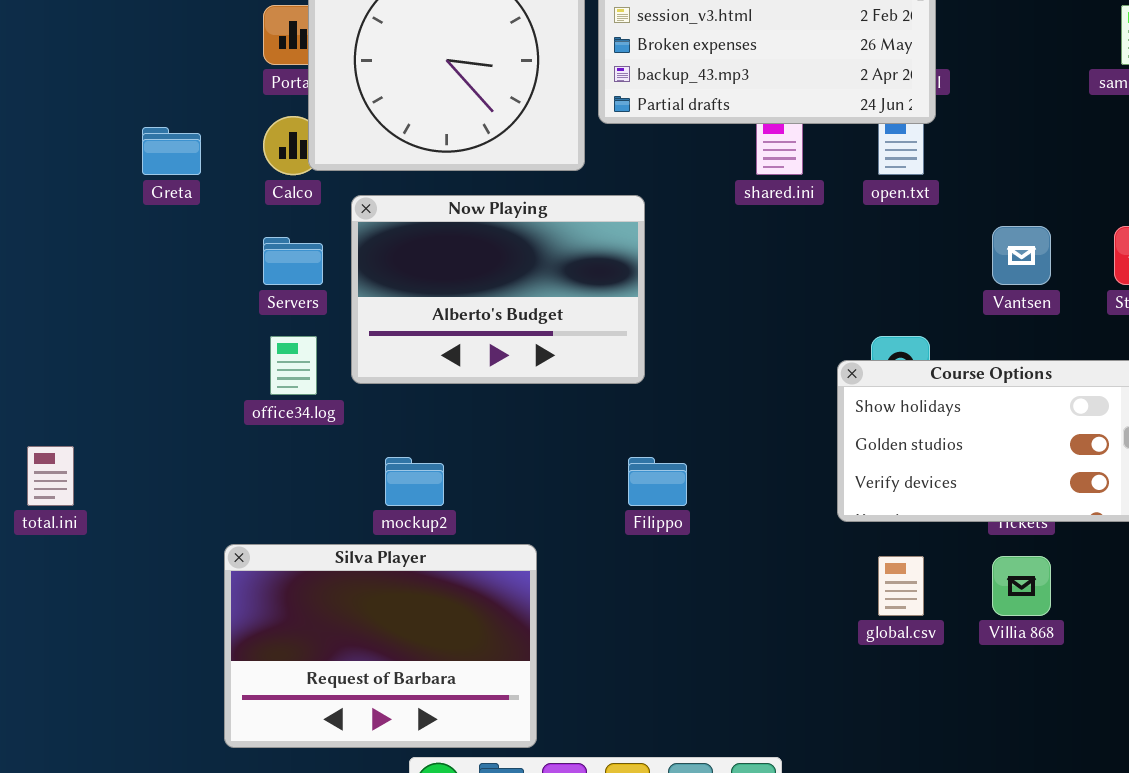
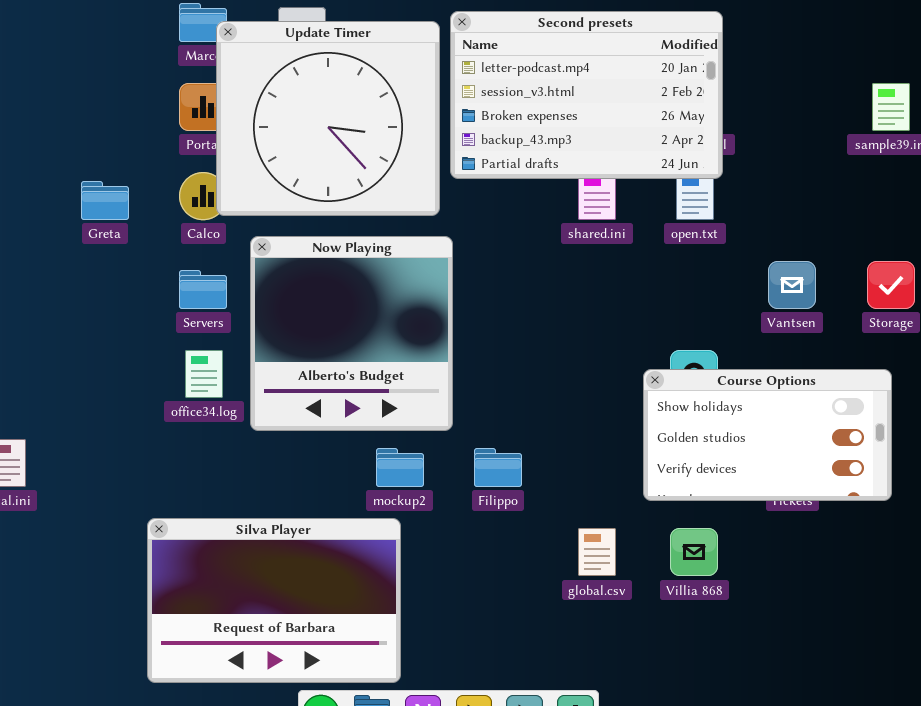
Now Playing: [351,195,645,384] -> [250,236,453,431], resized
mockup2: [385,457,444,506] -> [376,448,424,487], moved
global.csv: [878,556,924,616] -> [578,528,616,576], moved
Villia 868: [992,556,1051,616] -> [670,528,718,576], moved

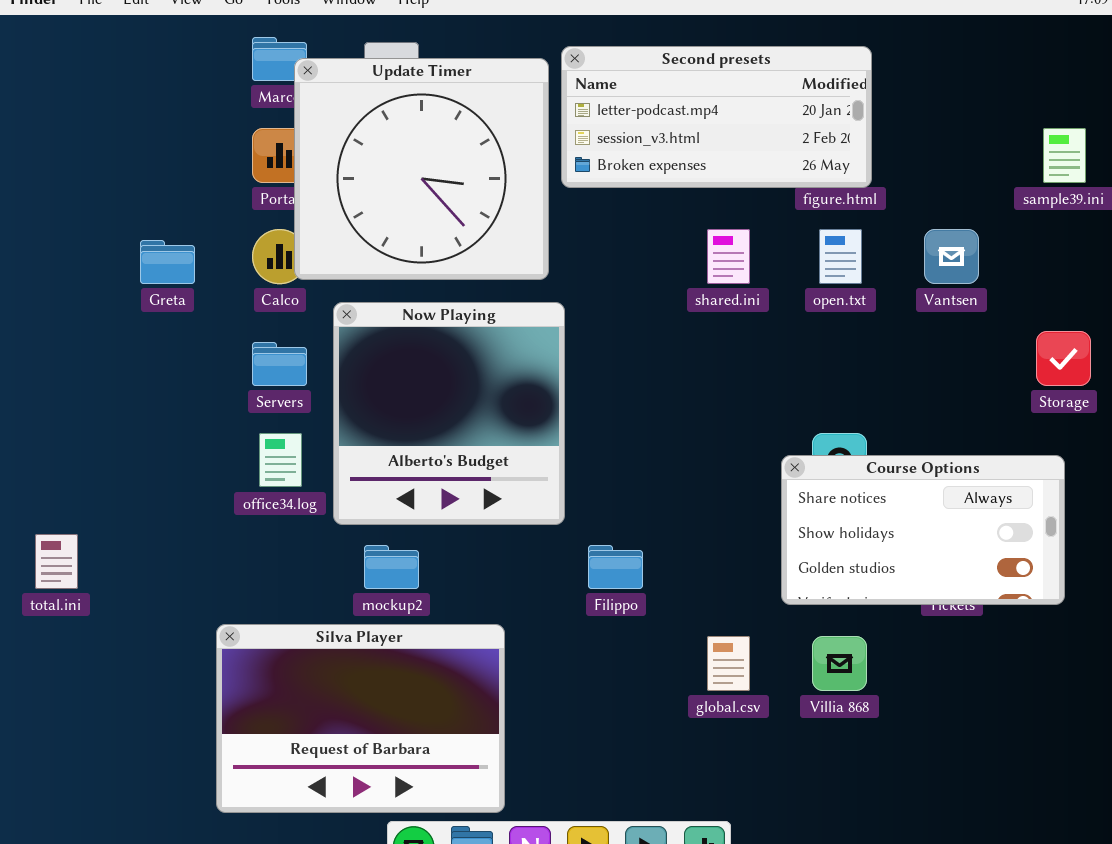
Second presets: [450,11,723,179] -> [561,46,872,188], resized
Vantsen: [768,261,816,309] -> [924,229,979,284], moved
Course Options: [643,369,892,501] -> [781,455,1065,605], scrolled up 1 row
mockup2: [376,448,424,487] -> [364,545,419,589], moved

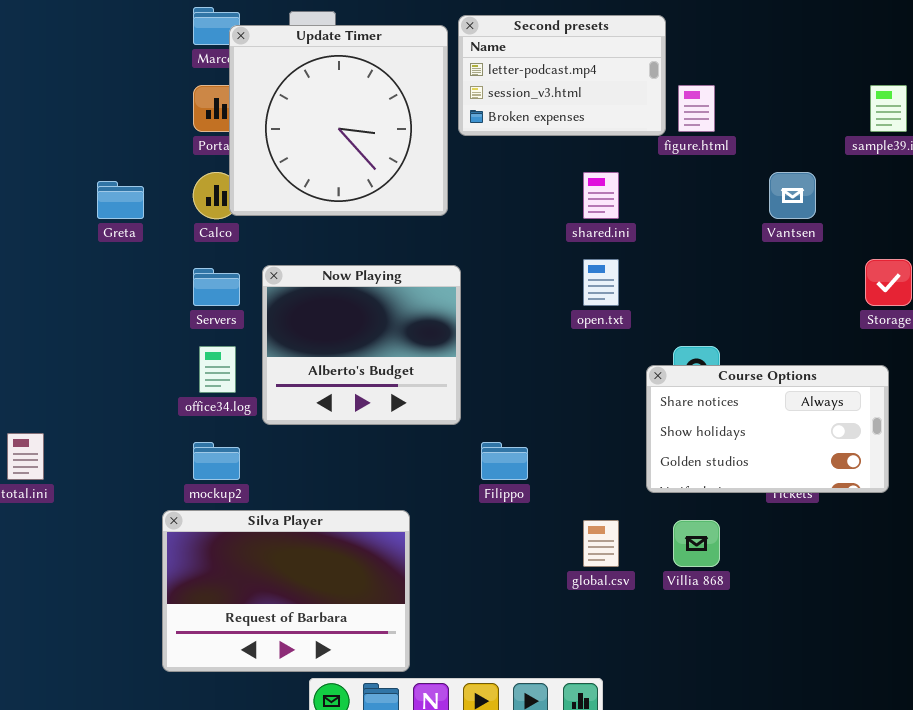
Second presets: [561,46,872,188] -> [458,15,666,136], resized
open.txt: [819,229,862,284] -> [583,259,619,306], moved
Now Playing: [333,302,565,525] -> [262,265,461,425], resized
mockup2: [364,545,419,589] -> [193,442,240,480], moved

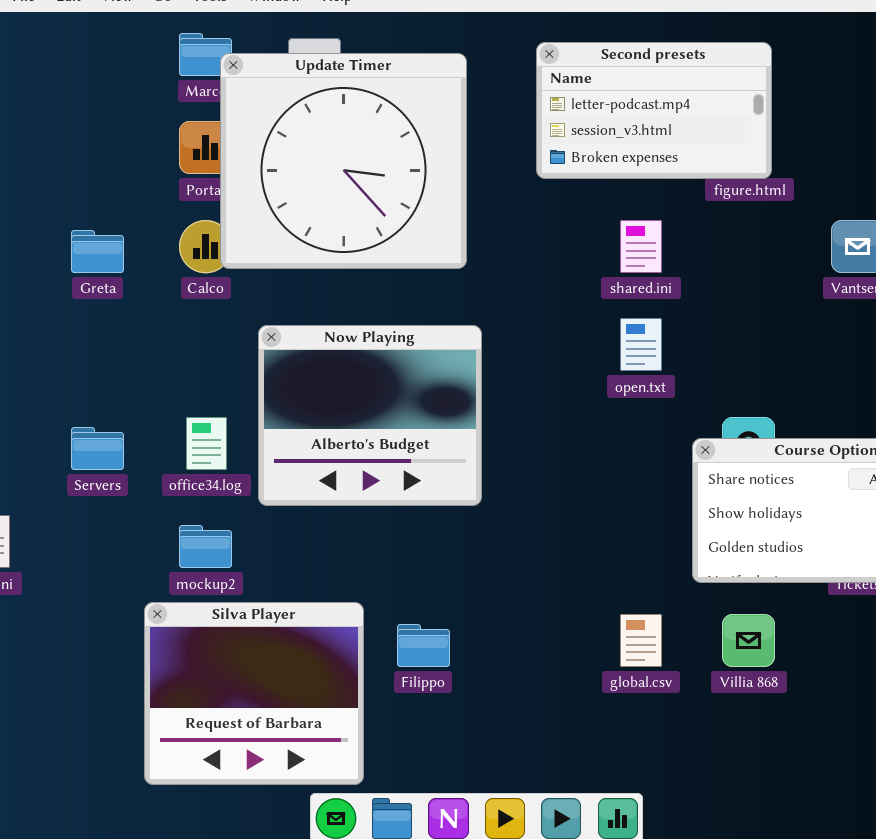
Second presets: [458,15,666,136] -> [536,42,772,179], moved
Servers: [193,268,240,306] -> [71,427,124,470], moved
Filippo: [481,442,528,480] -> [397,624,450,667], moved
Silva Player: [162,510,410,672] -> [144,602,364,785], resized

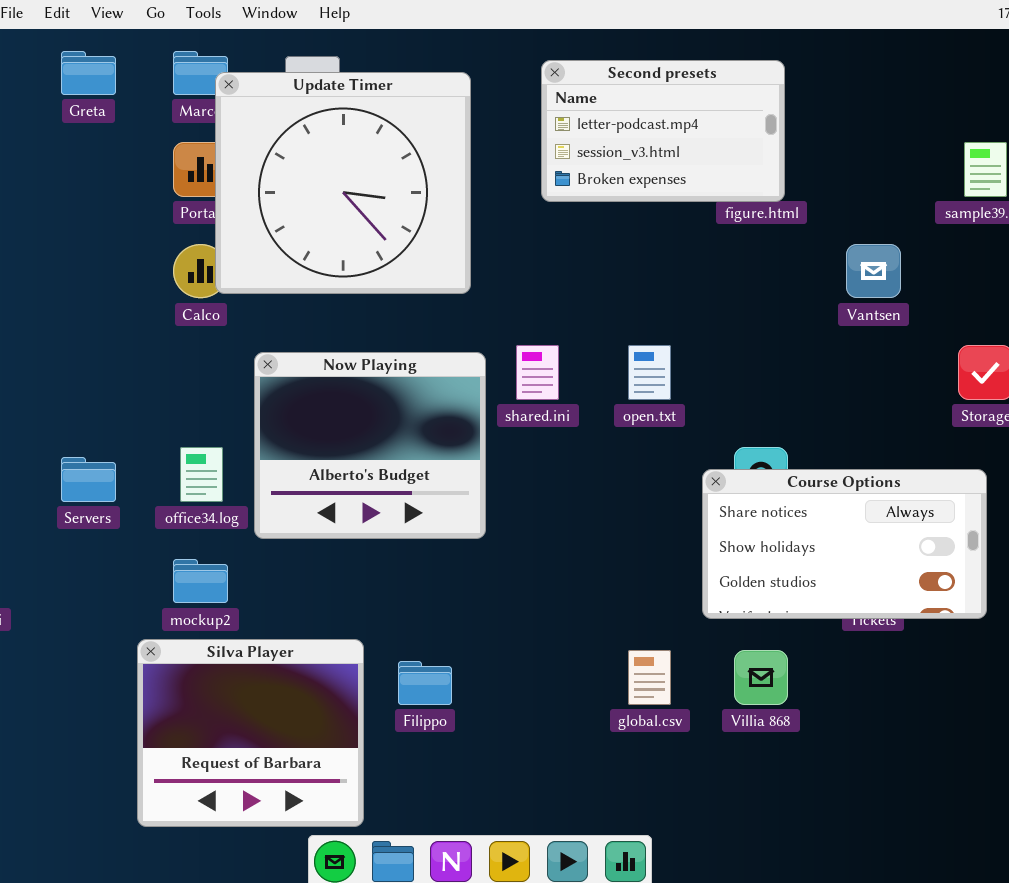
shared.ini: [620,220,662,273] -> [516,345,559,400], moved
Greta: [71,230,124,273] -> [61,51,116,95], moved

